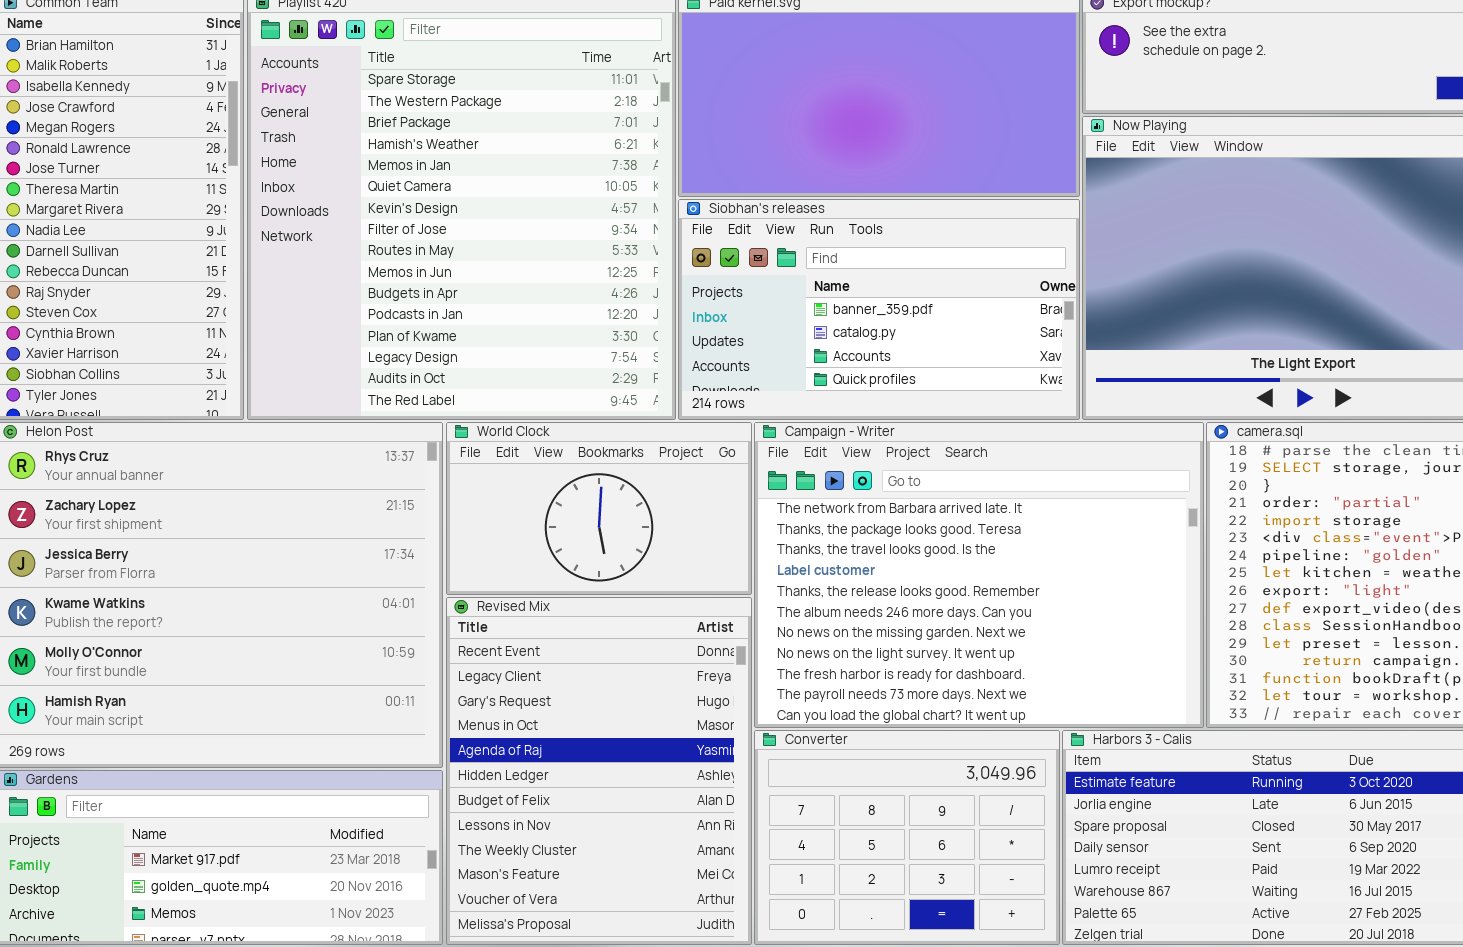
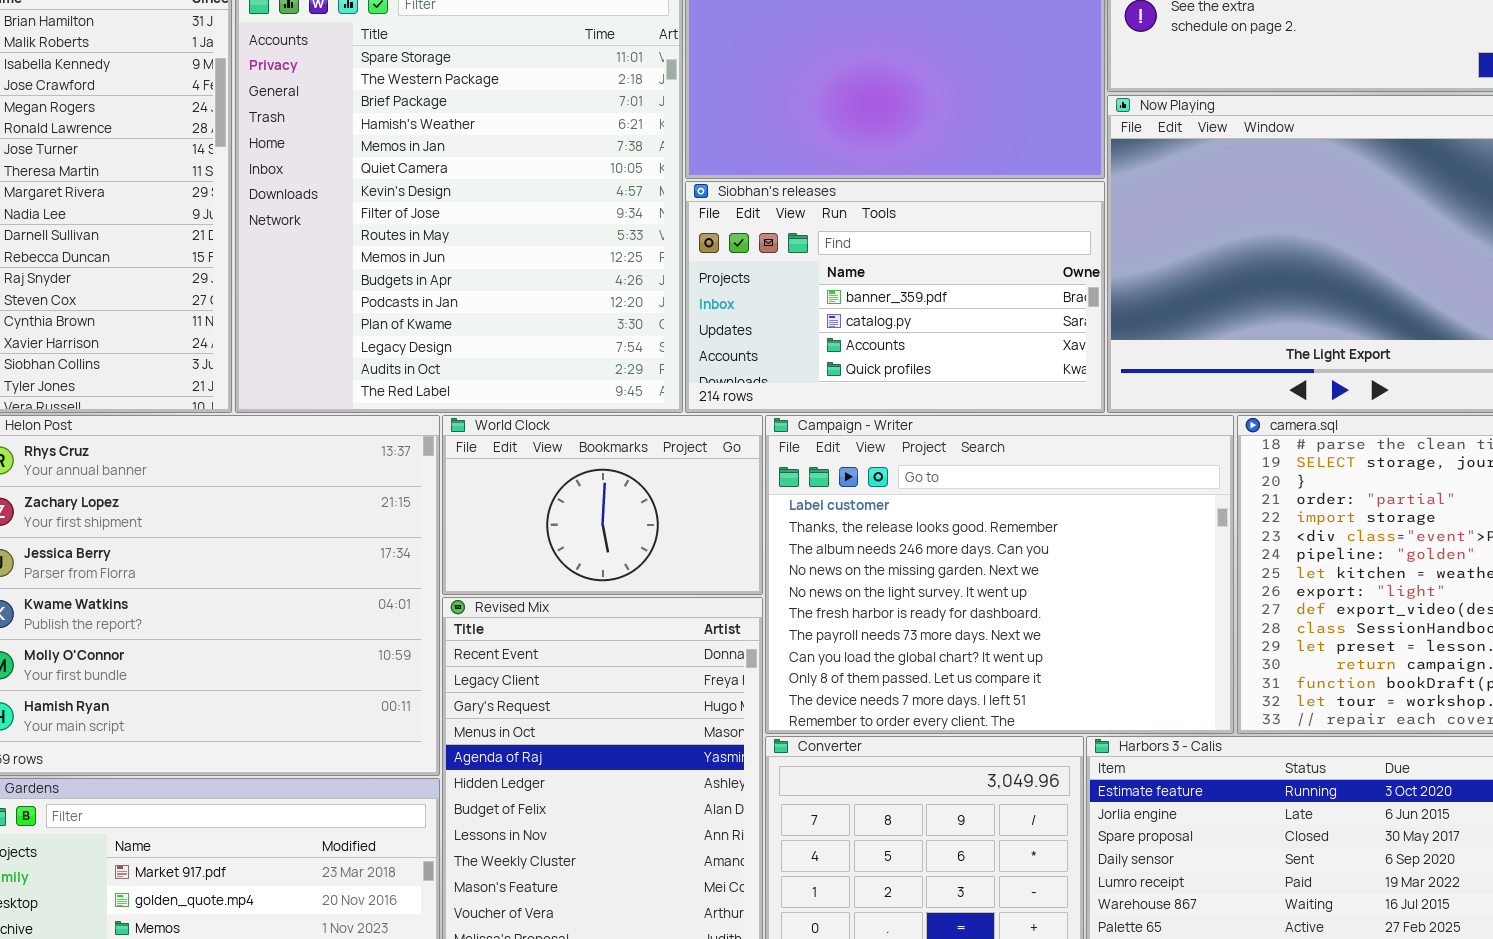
Campaign - Writer: [754,422,1204,728] -> [765,415,1234,734], scrolled down 3 rows

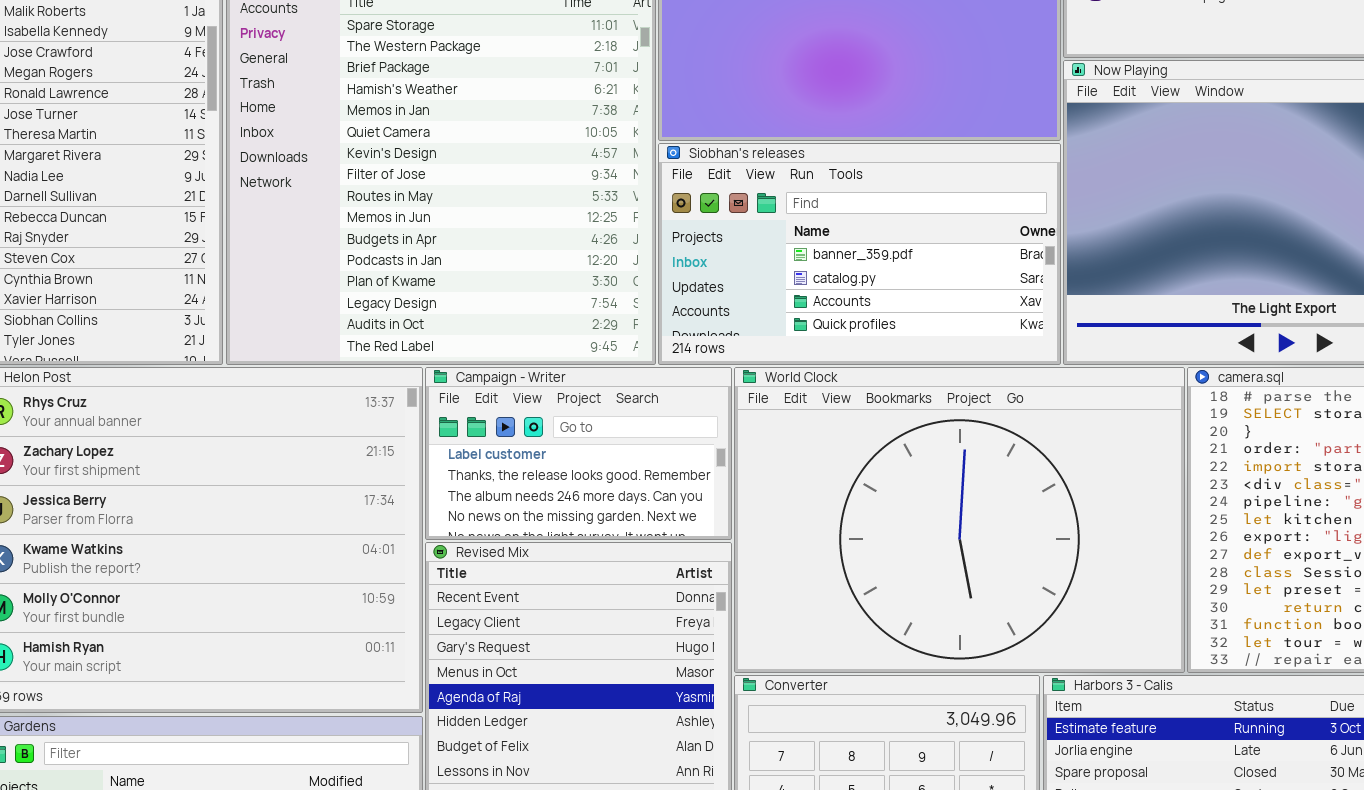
World Clock: [442,415,763,595] -> [734,367,1185,673], moved, resized
Campaign - Writer: [765,415,1234,734] -> [425,367,732,540], moved, resized

